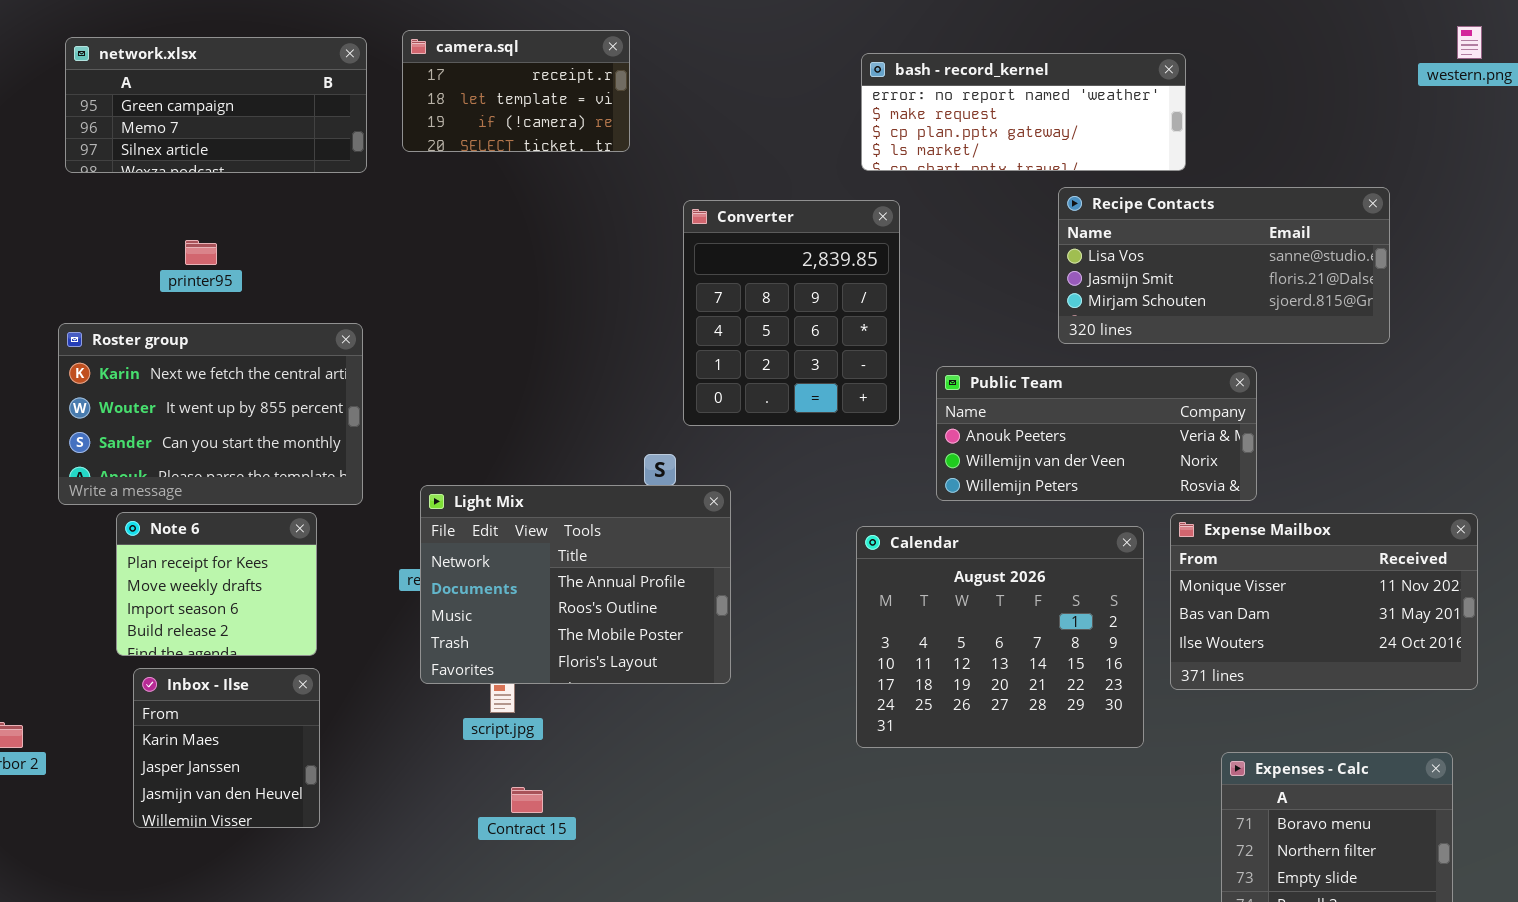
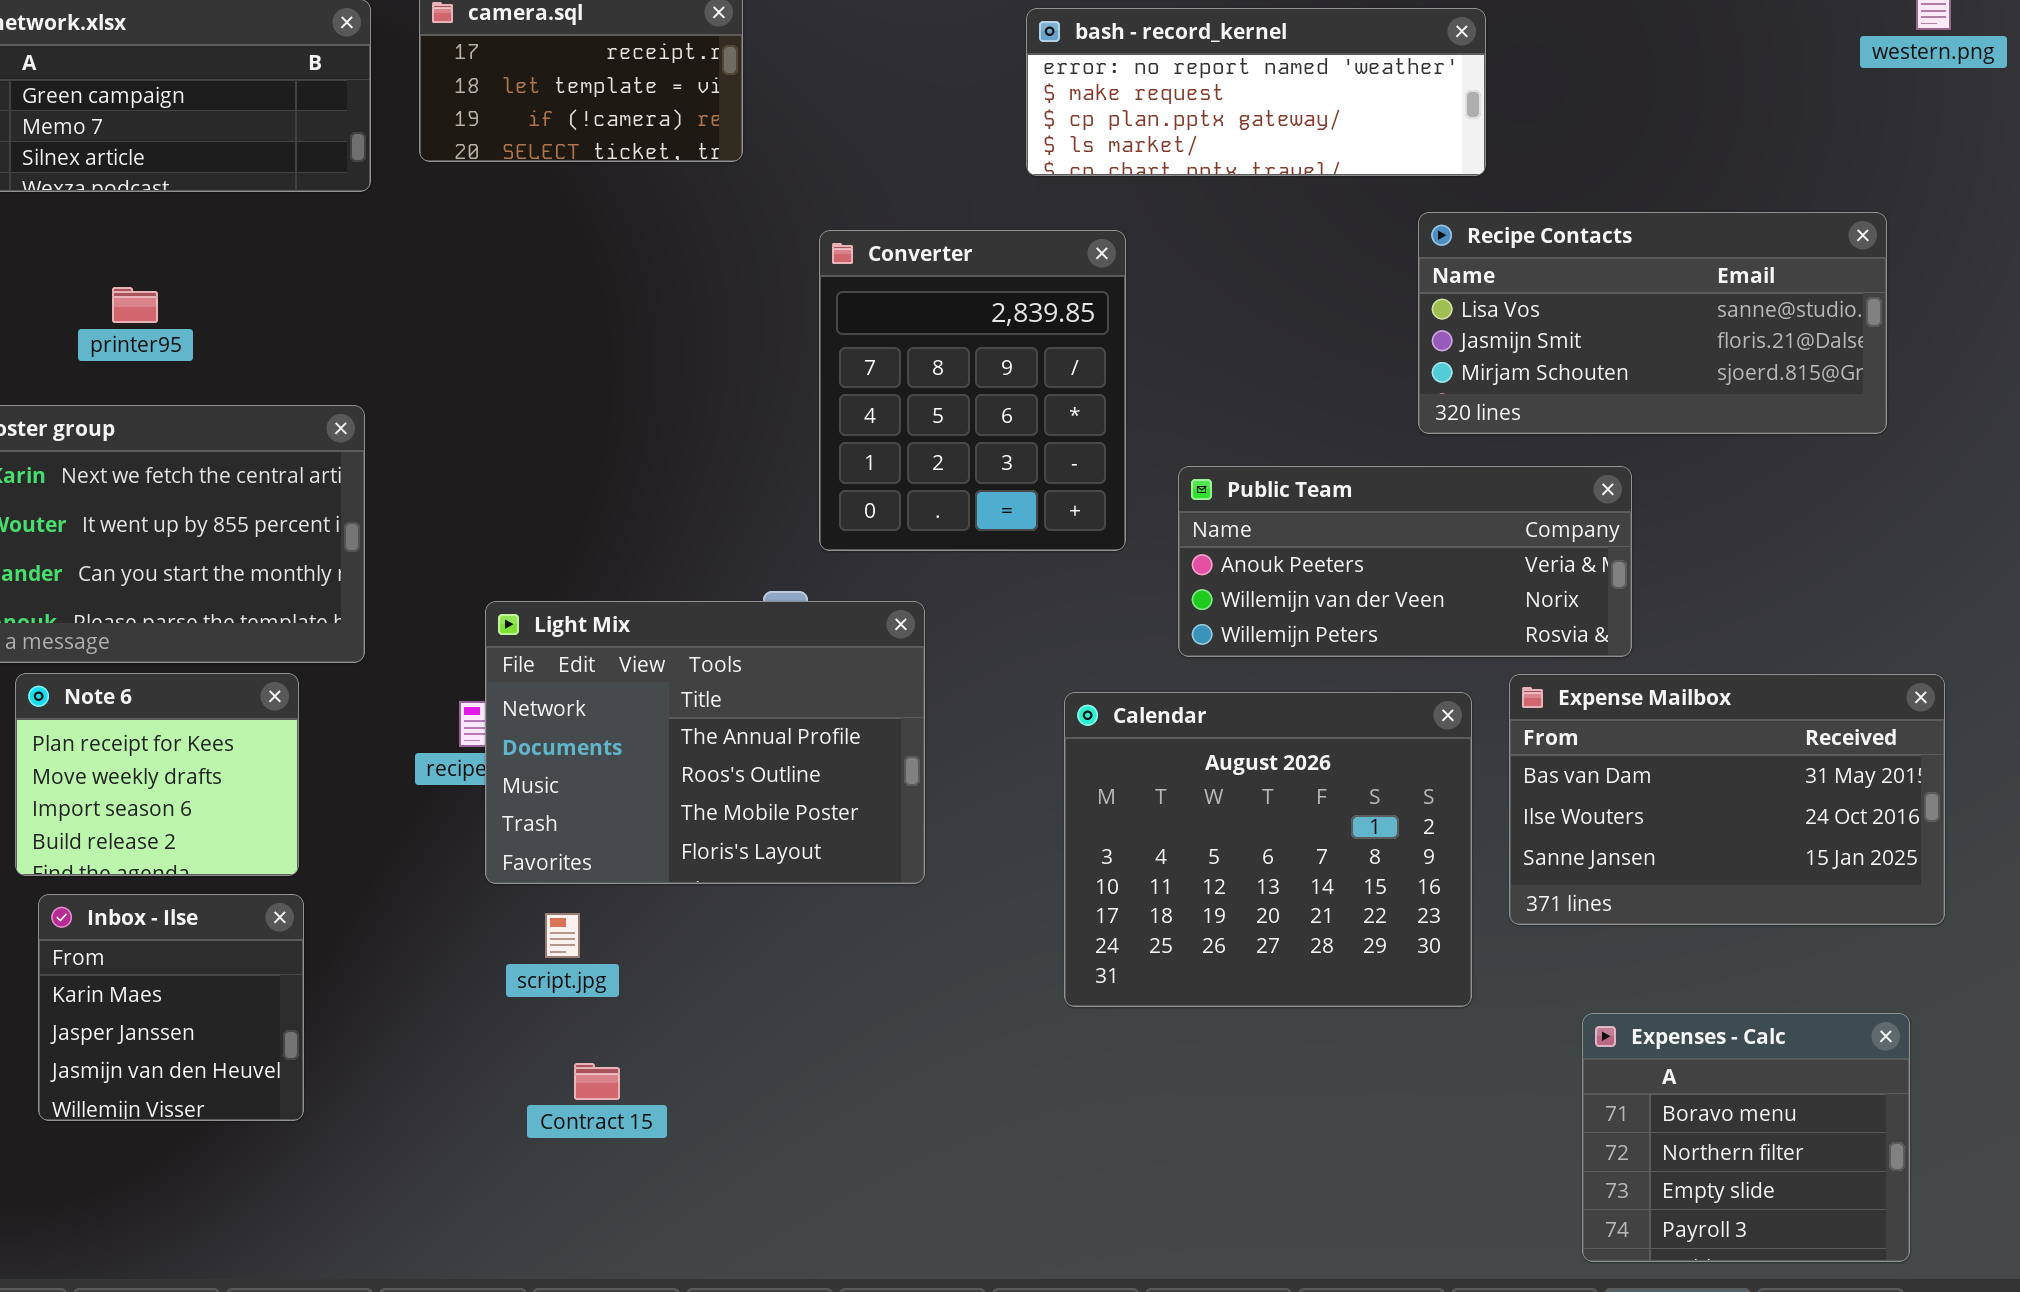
bash - record_kernel: [861,53,1186,171] -> [1026,8,1486,176], moved
Recipe Contacts: [1058,187,1390,344] -> [1418,212,1887,434], moved
Light Mix: [420,485,731,684] -> [485,601,925,884], moved
Expense Mailbox: [1170,513,1478,690] -> [1509,674,1945,925], scrolled down 1 row

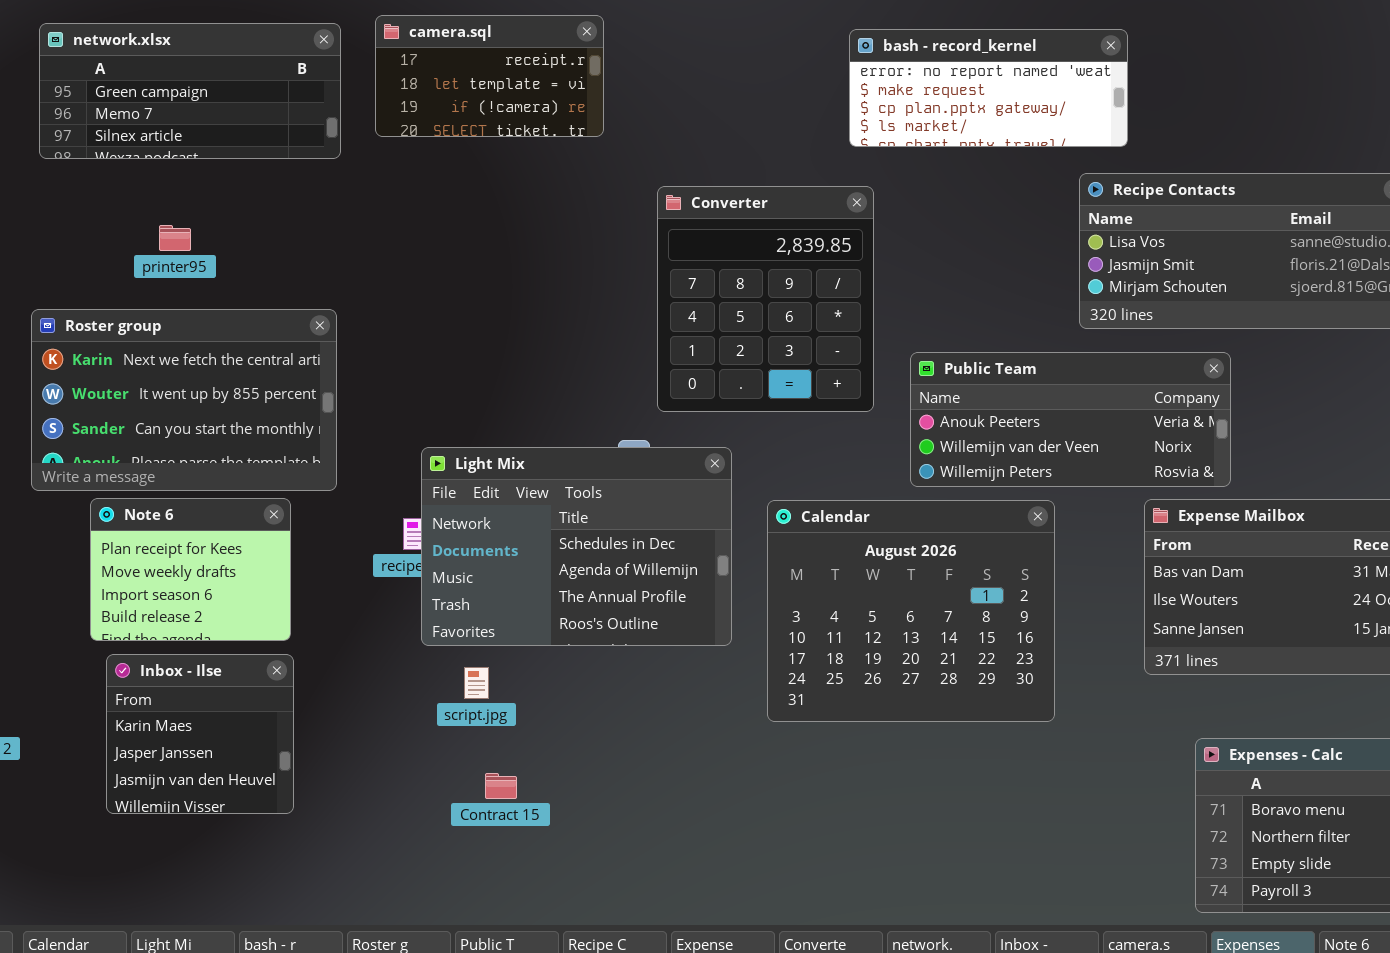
bash - record_kernel: [1026,8,1486,176] -> [849,29,1128,147], resized
Light Mix: [485,601,925,884] -> [421,447,732,646], scrolled up 2 rows
Calendar: [1064,692,1472,1007] -> [767,500,1055,722], moved

